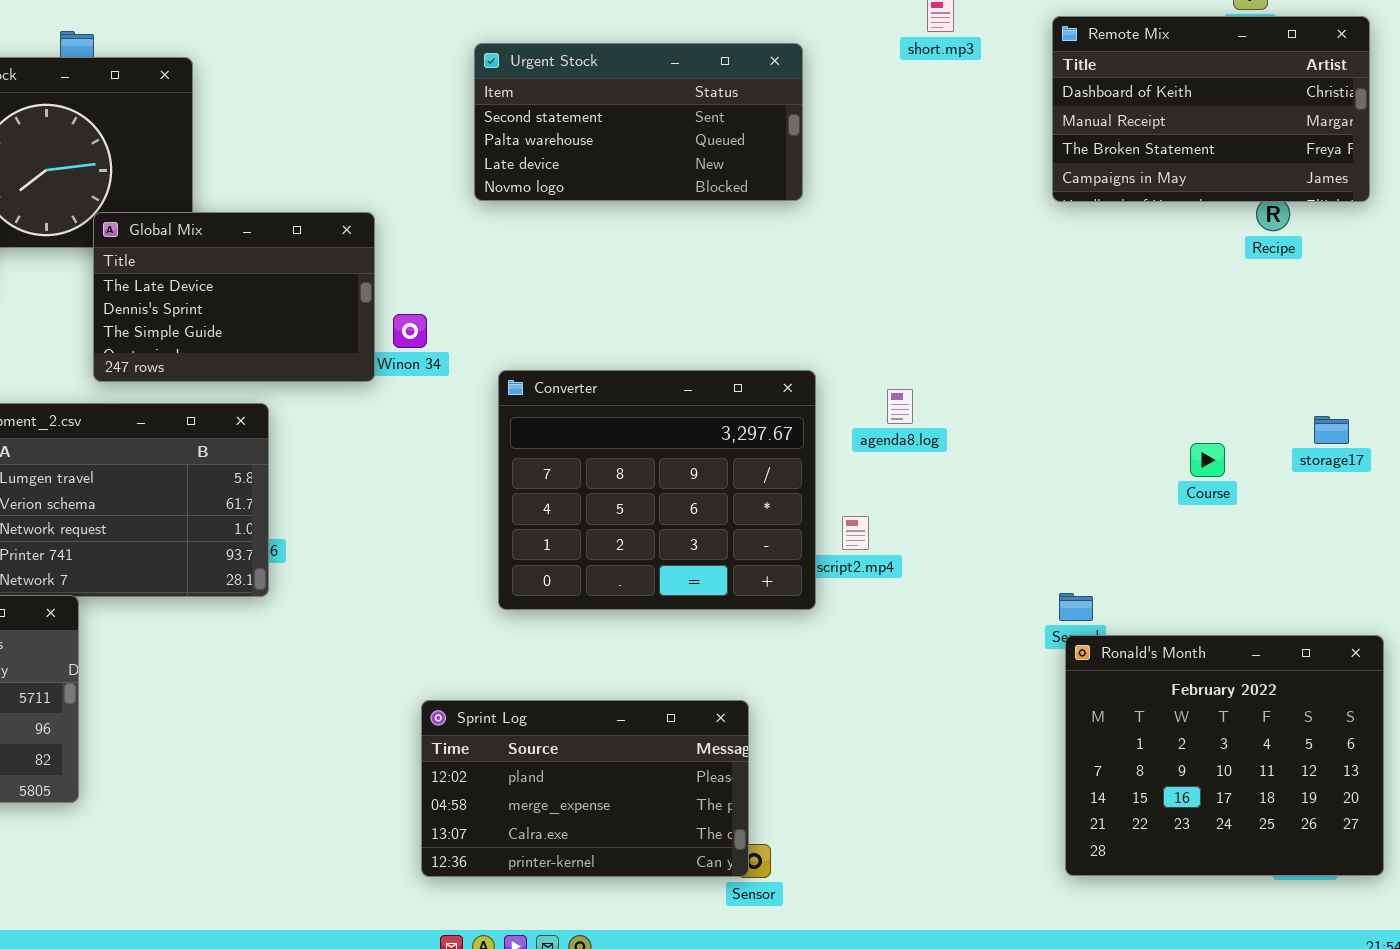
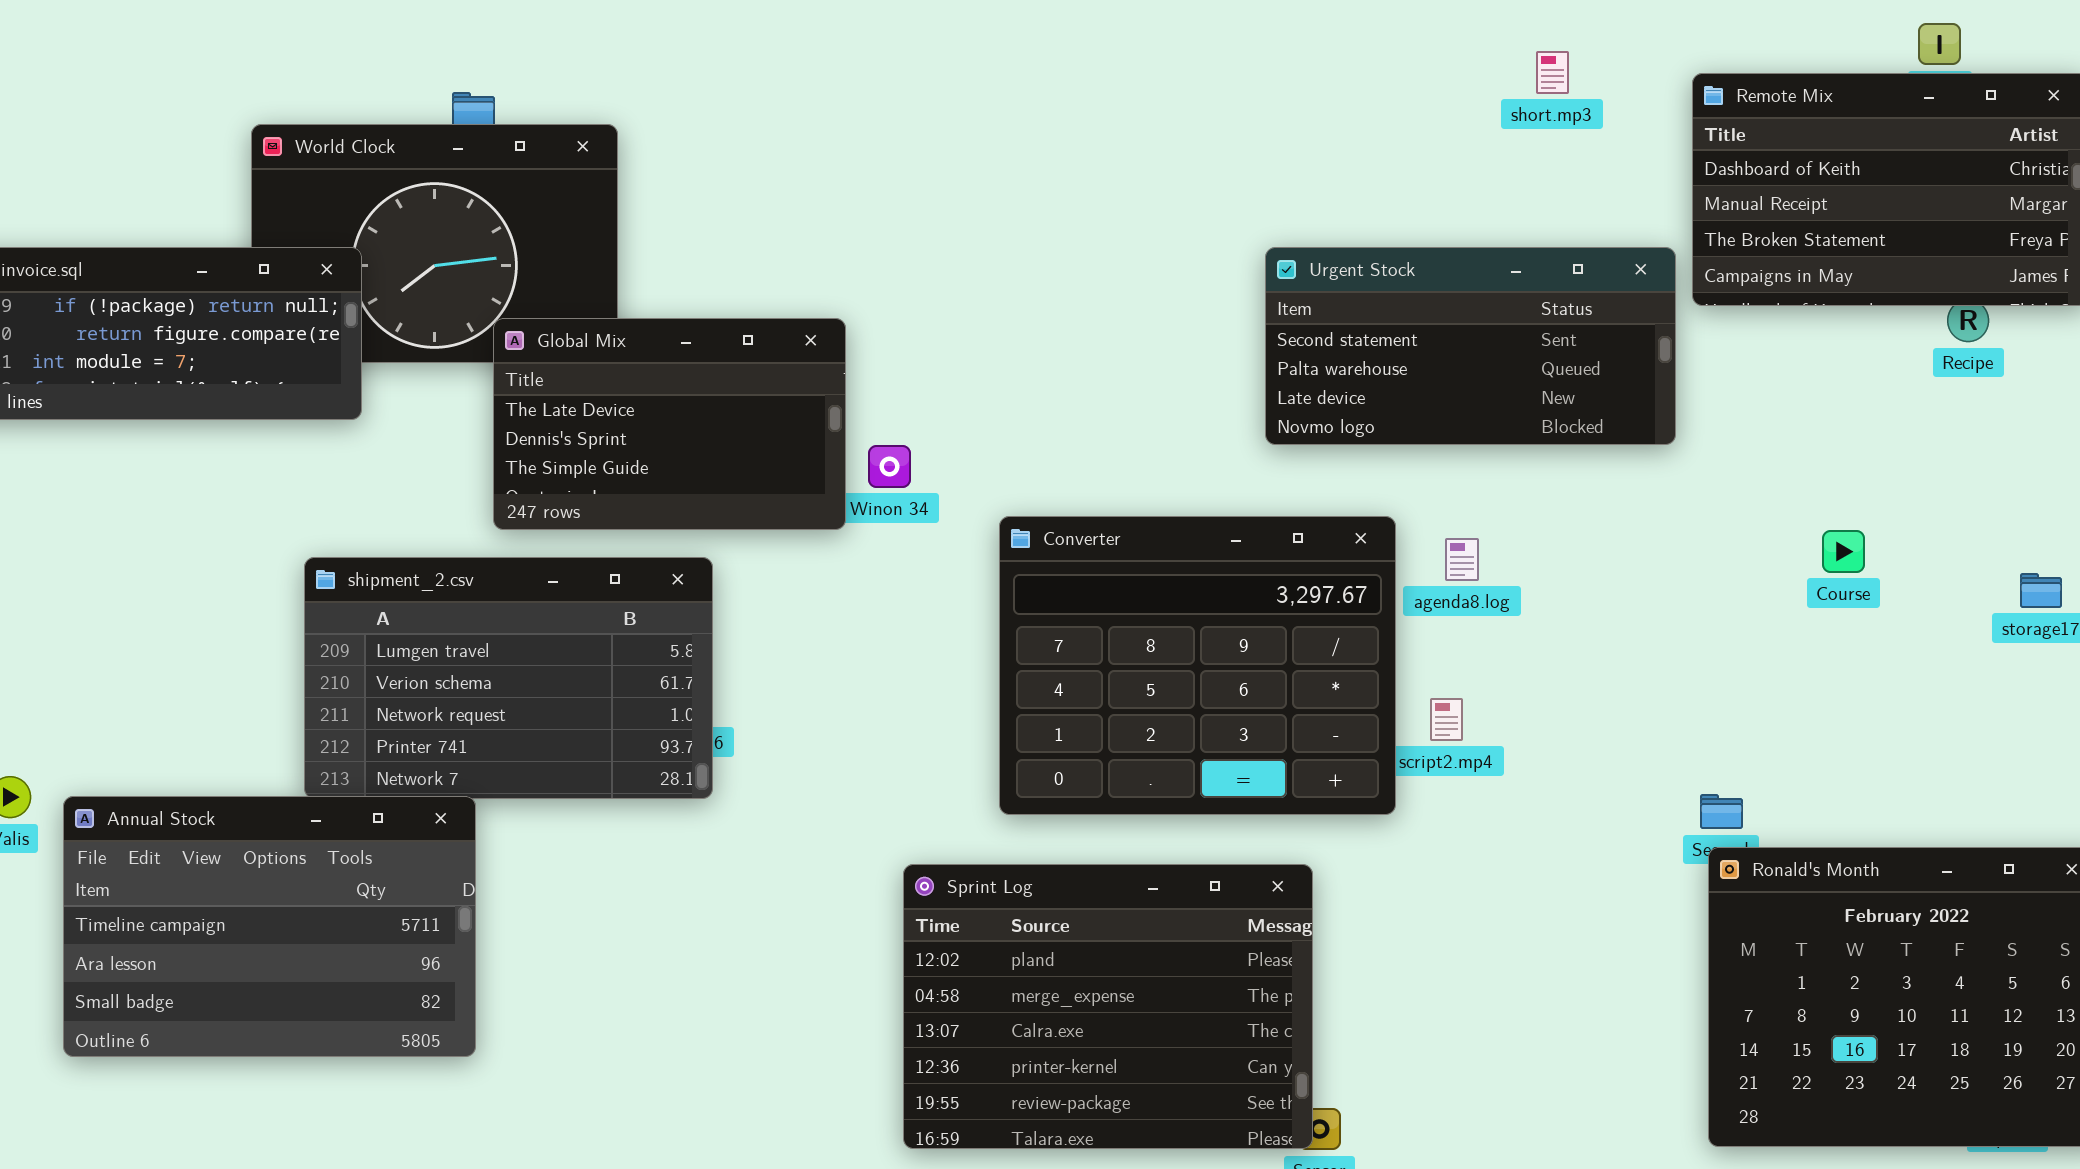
Urgent Stock: [474,43,803,201] -> [1265,247,1676,445], moved
agenda8.log: [887,389,913,424] -> [1445,538,1479,581], moved
Course: [1190,443,1225,477] -> [1822,530,1865,573], moved
Sprint Log: [421,700,749,877] -> [903,864,1313,1149], resized

